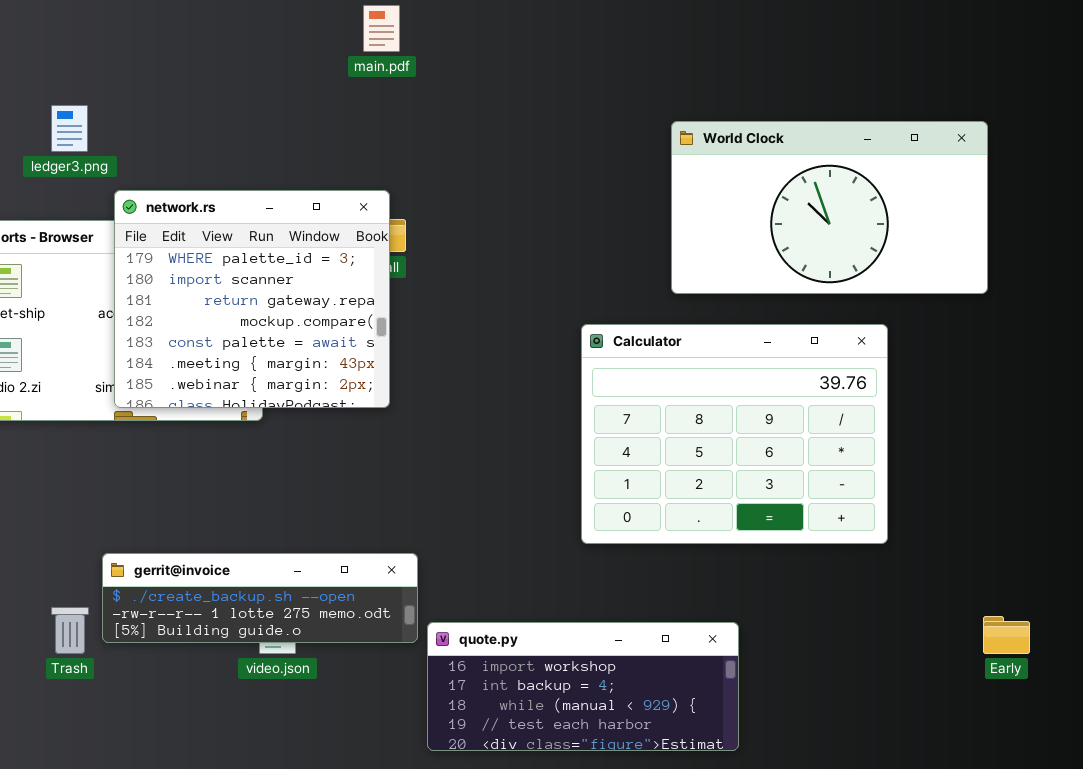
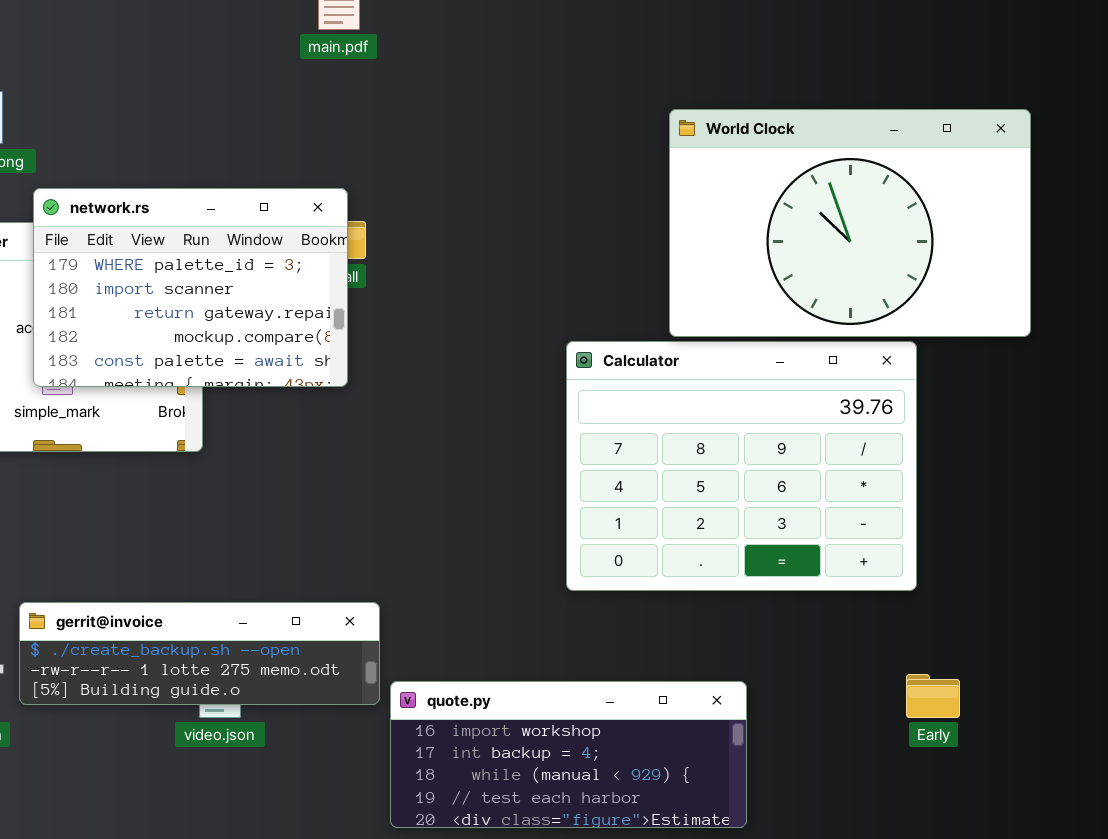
World Clock: [671,121,988,294] -> [669,109,1031,337], resized
network.rs: [114,190,390,408] -> [33,188,348,387], resized
Early: [983,616,1030,654] -> [906,674,960,718], moved

